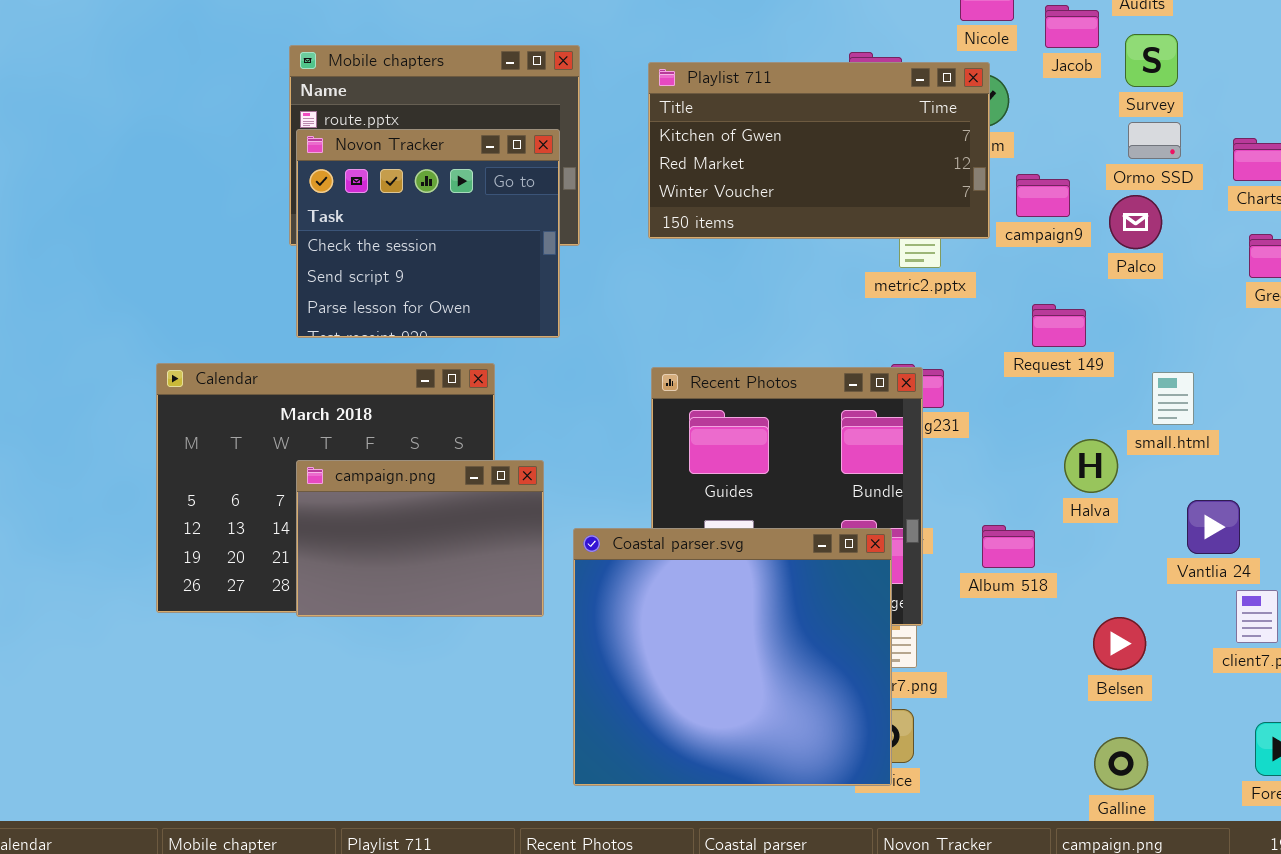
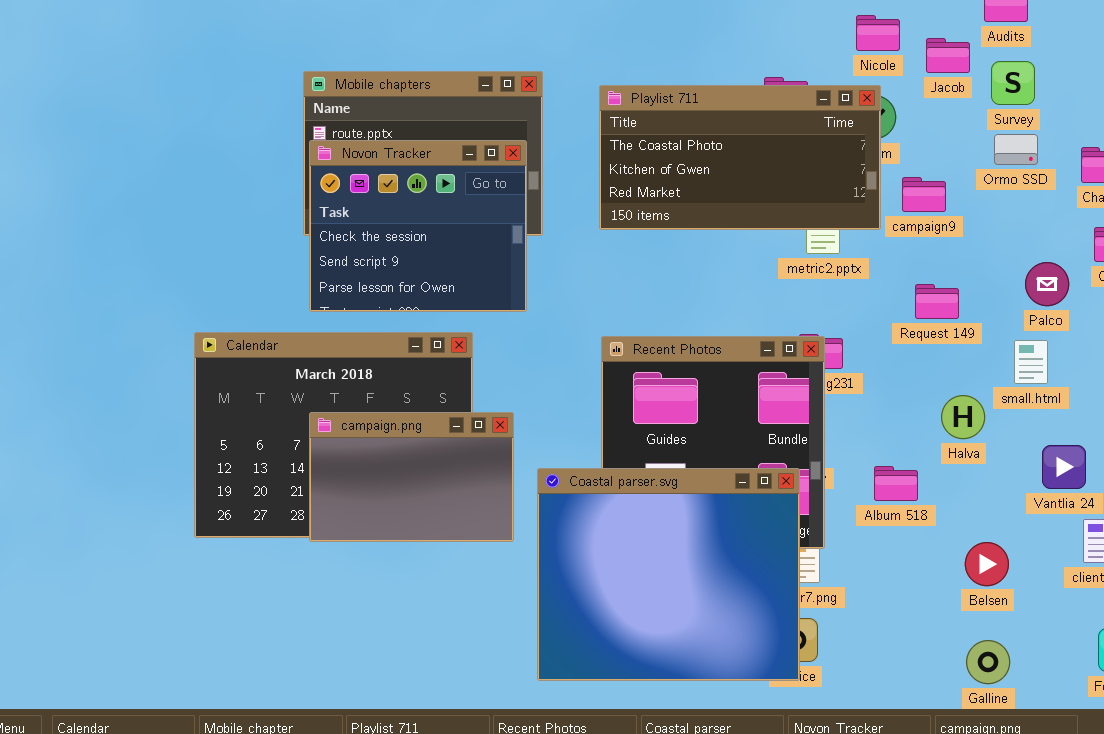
Playlist 711: [648,62,990,239] -> [599,85,881,230], scrolled up 1 row
Palco: [1109,195,1162,249] -> [1025,262,1069,306], moved

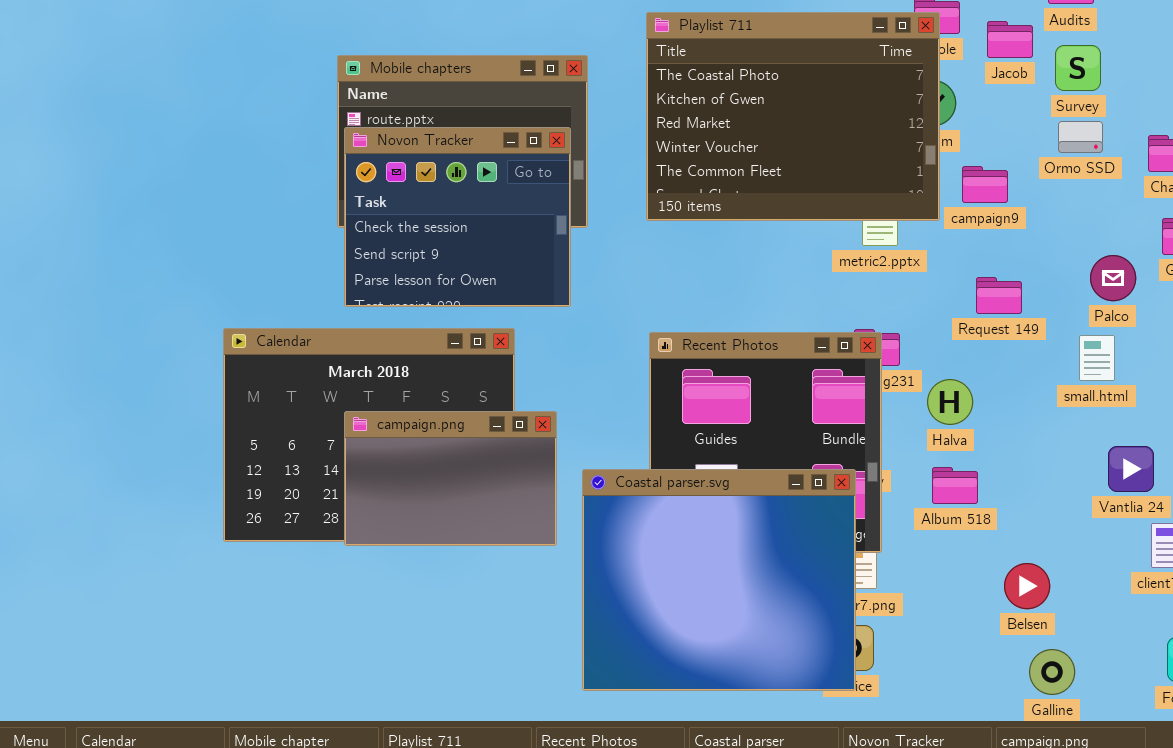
Playlist 711: [599,85,881,230] -> [646,12,940,221], resized
Halva: [941,395,985,439] -> [927,379,973,425], moved
Belsen: [965,542,1009,586] -> [1004,563,1050,609], moved

